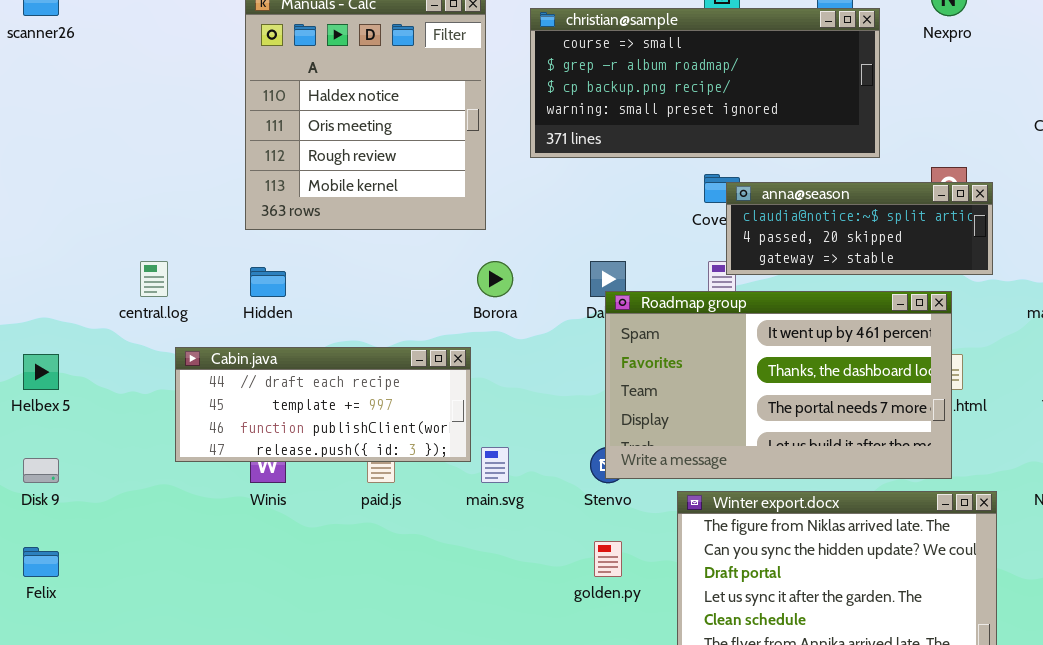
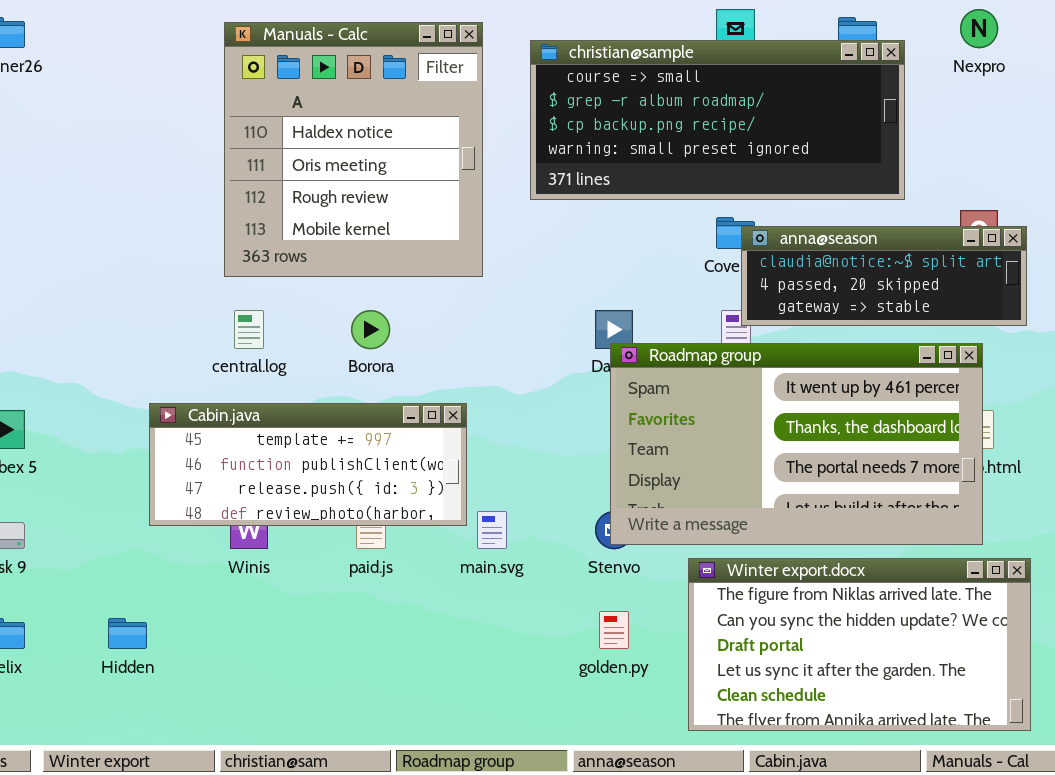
central.log: [140,261,168,297] -> [234,310,264,349], moved
Borora: [477,261,513,297] -> [351,310,390,349], moved
Hidden: [250,267,286,297] -> [108,618,147,649], moved
Cabin.java: [175,347,471,462] -> [149,403,467,526], scrolled down 1 row

